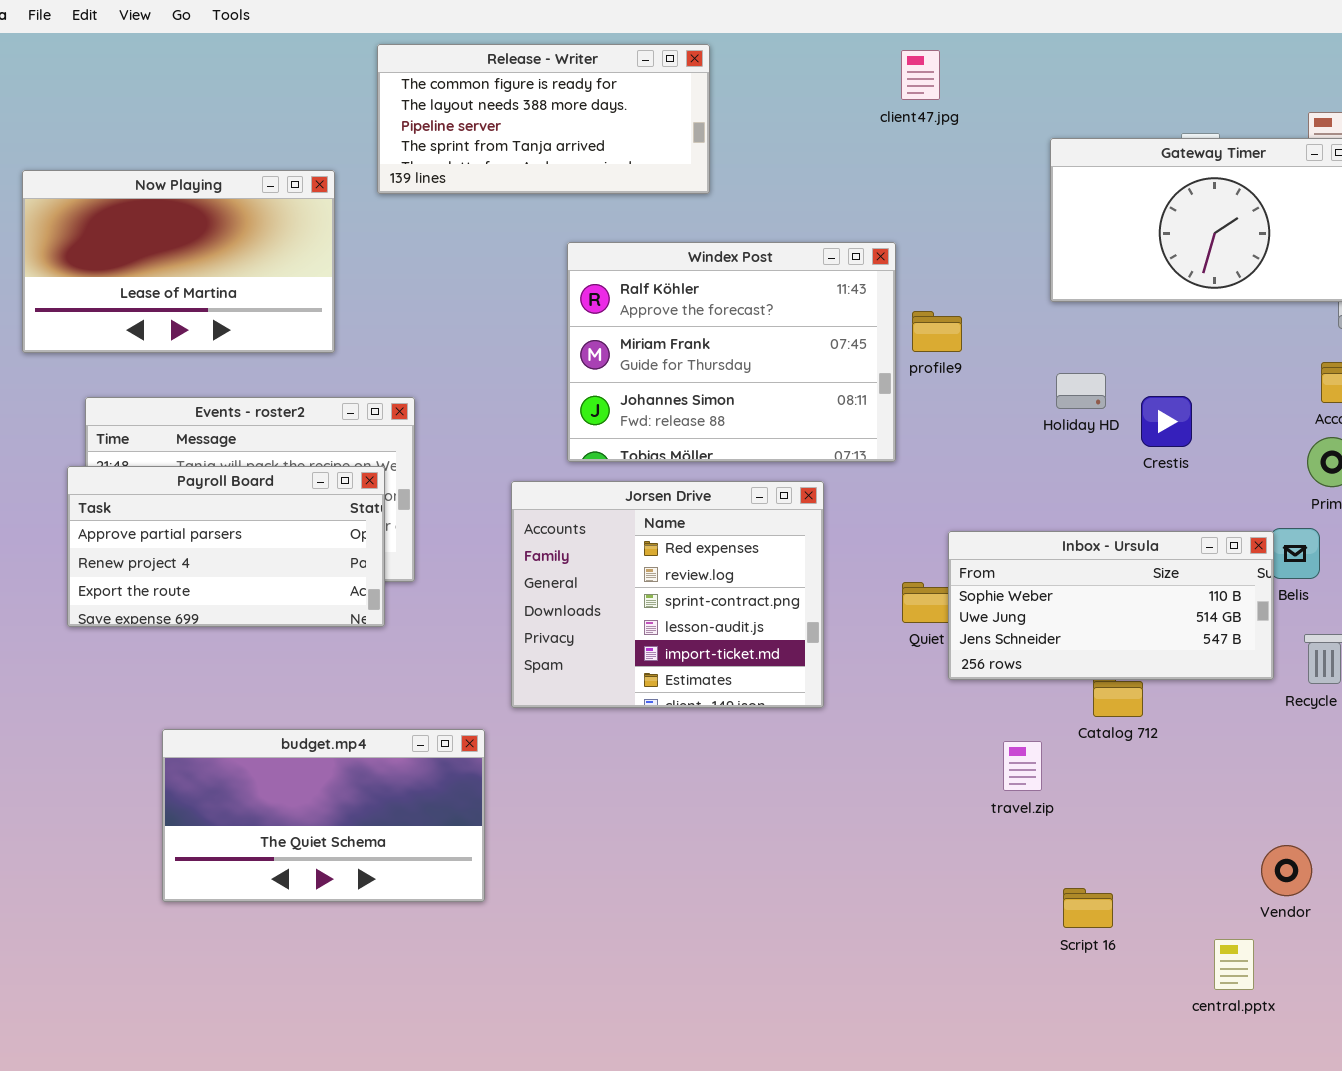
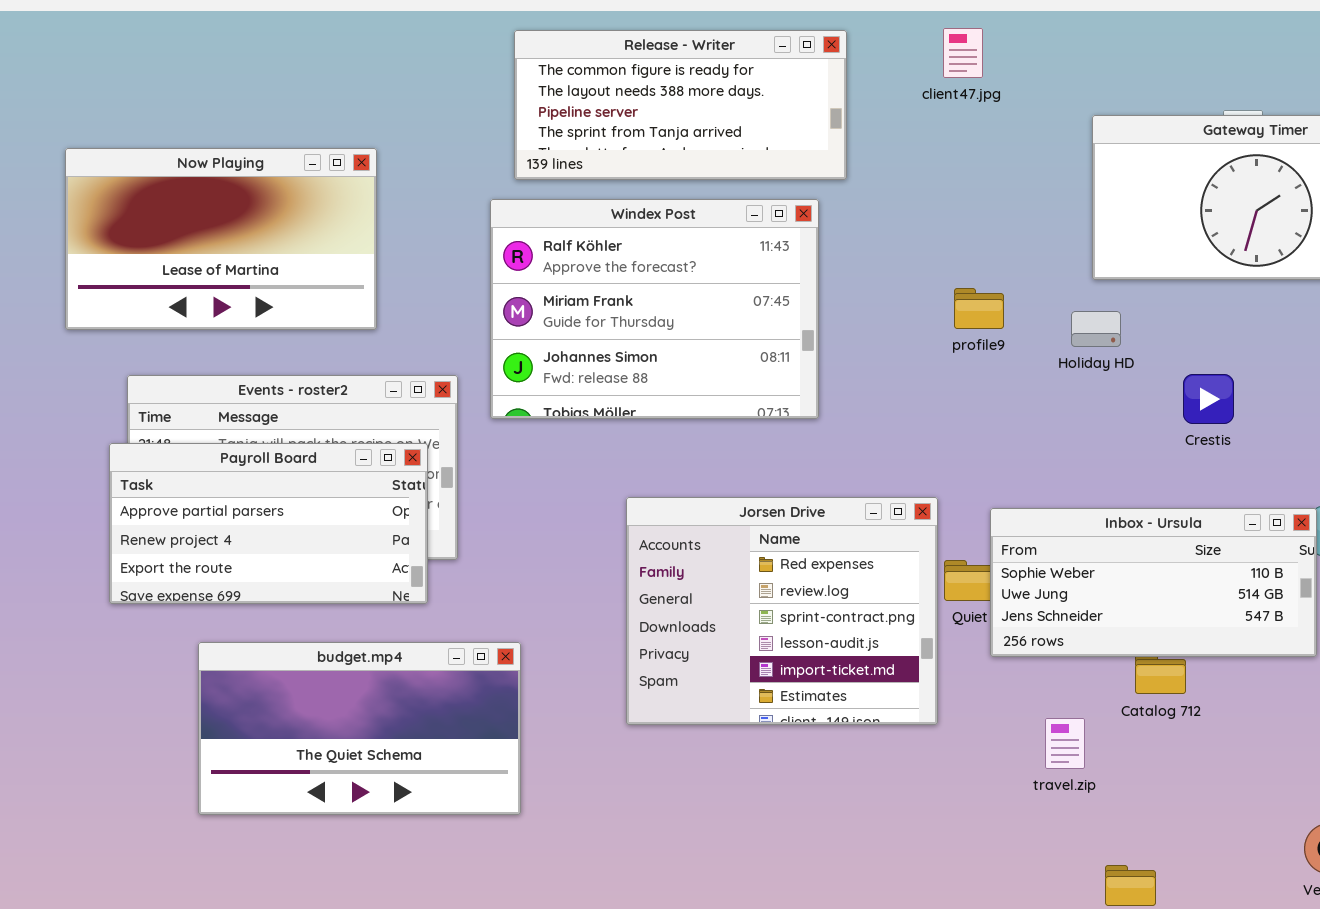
Release - Writer: [377,44,710,194] -> [514,30,847,180], moved
Windex Post: [567,242,896,462] -> [490,199,819,419], moved
Holiday HD: [1056,373,1106,409] -> [1071,311,1121,347], moved
Jorsen Drive: [511,481,824,708] -> [626,497,938,725], moved
budget.mp4: [162,729,485,902] -> [198,642,521,815], moved

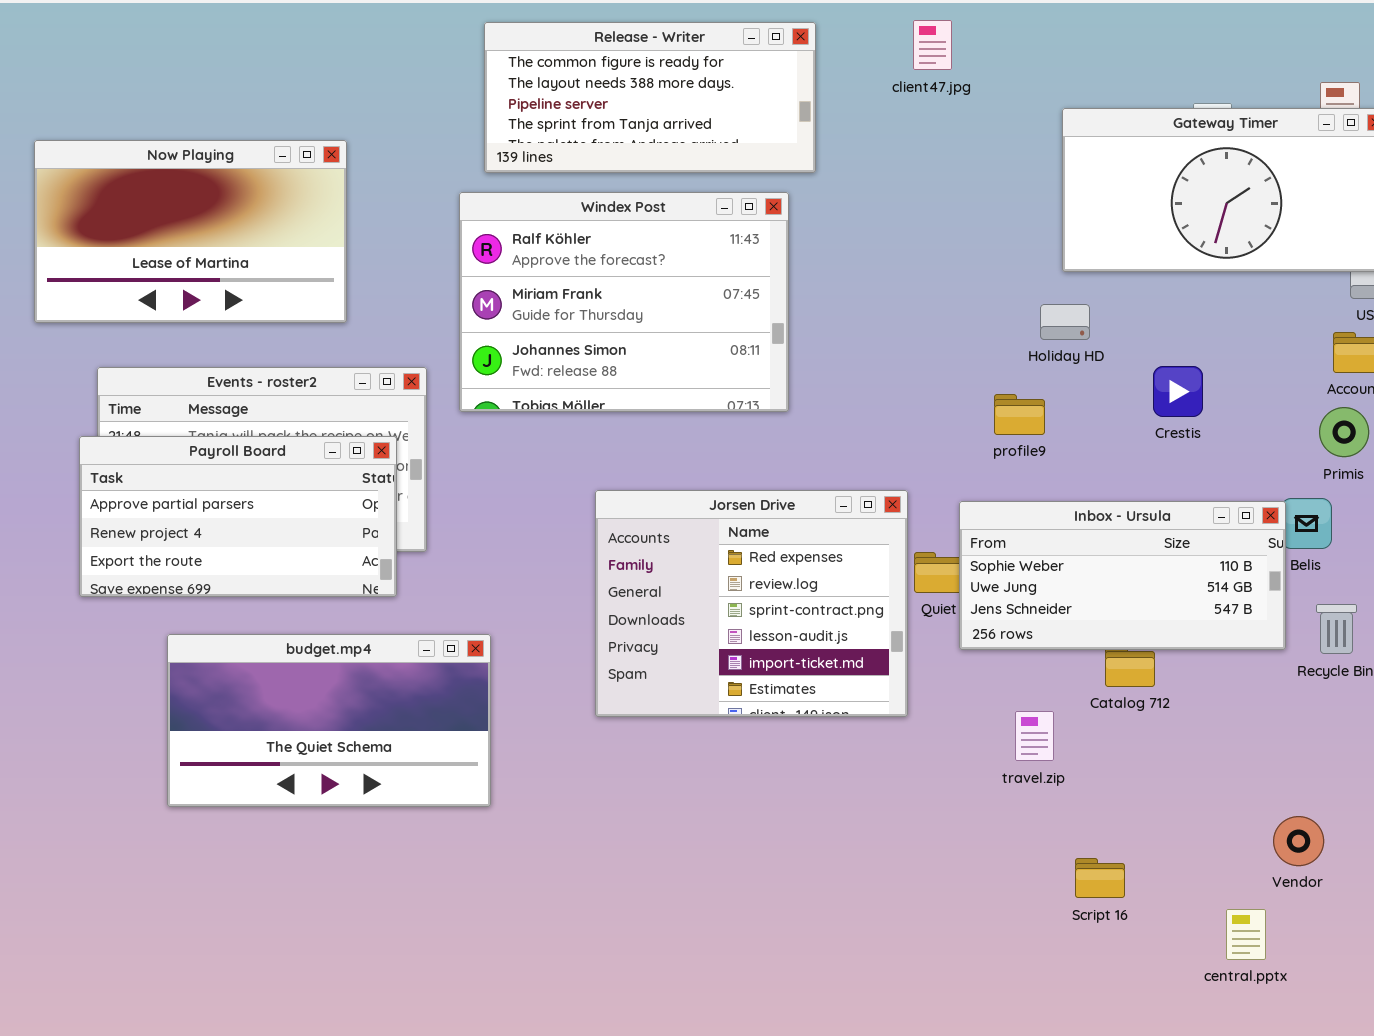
profile9: [954,288,1004,329] -> [994,394,1045,435], moved

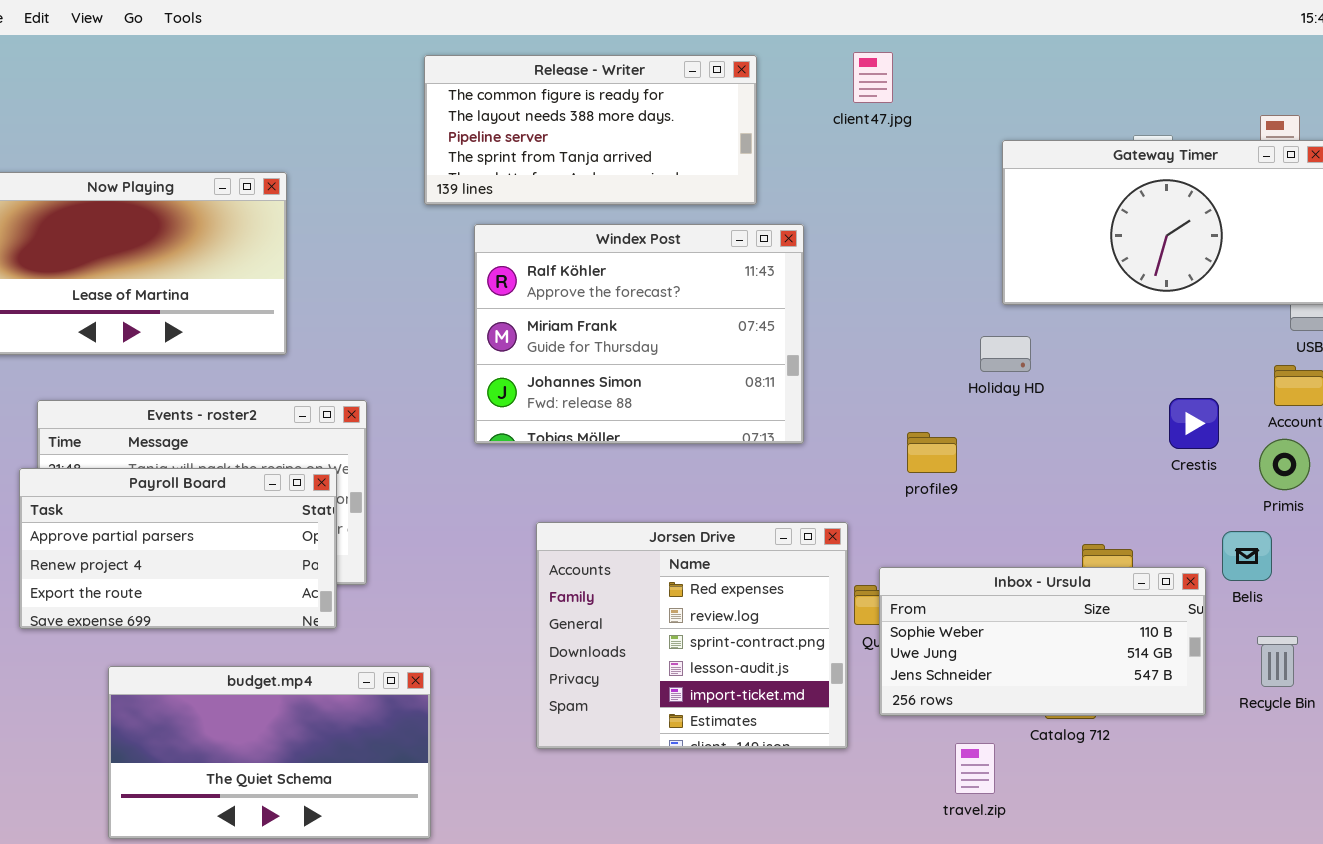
Windex Post: [459,192,789,412] -> [474,224,804,444], moved
Crestis: [1153,366,1203,417] -> [1169,398,1219,449], moved
profile9: [994,394,1045,435] -> [907,432,957,473], moved
Inbox - Ursula: [959,501,1286,650] -> [879,567,1206,716], moved

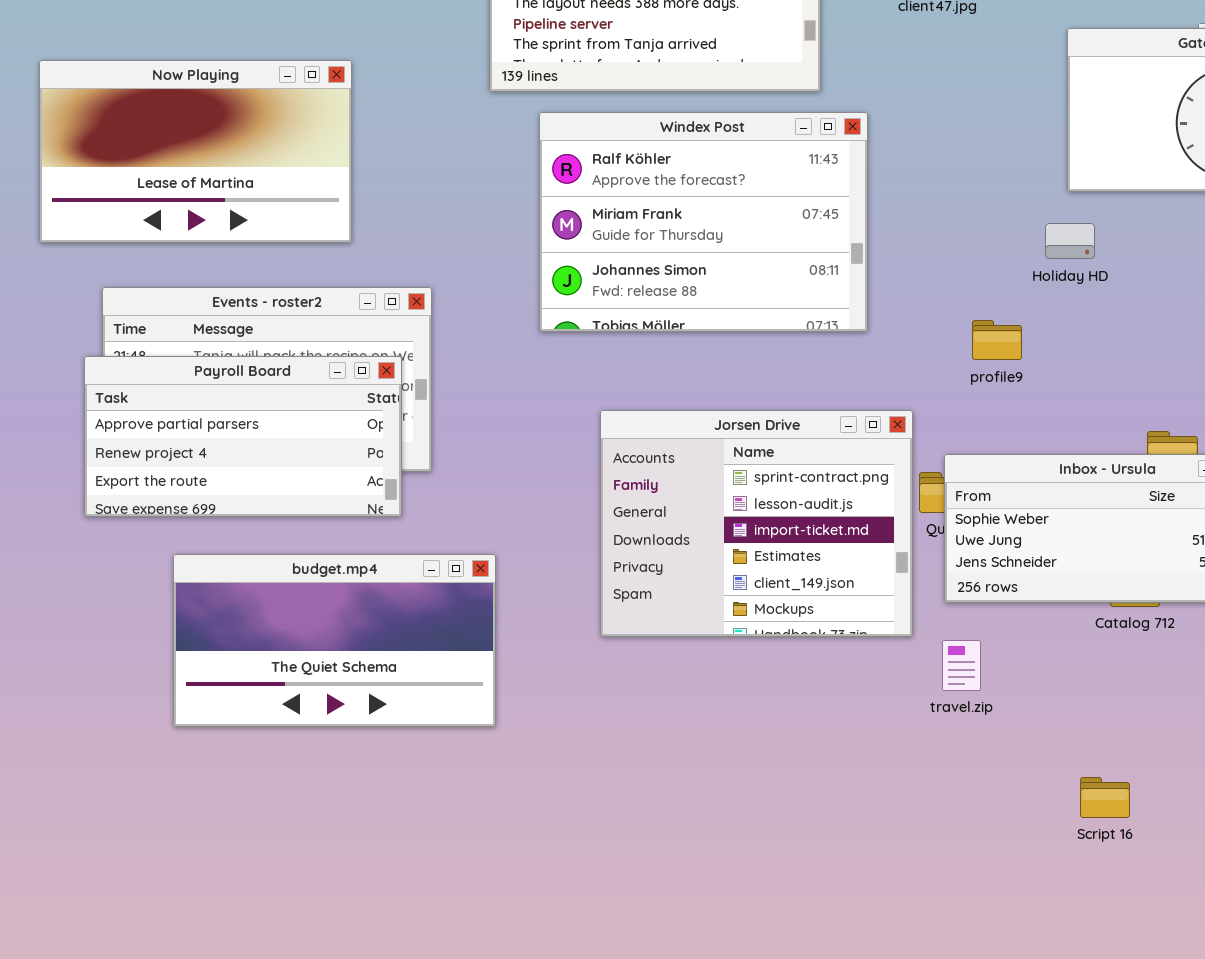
Jorsen Drive: [536,522,848,749] -> [600,410,913,637], scrolled down 2 rows
travel.zip: [955,743,995,794] -> [942,640,981,691], moved

